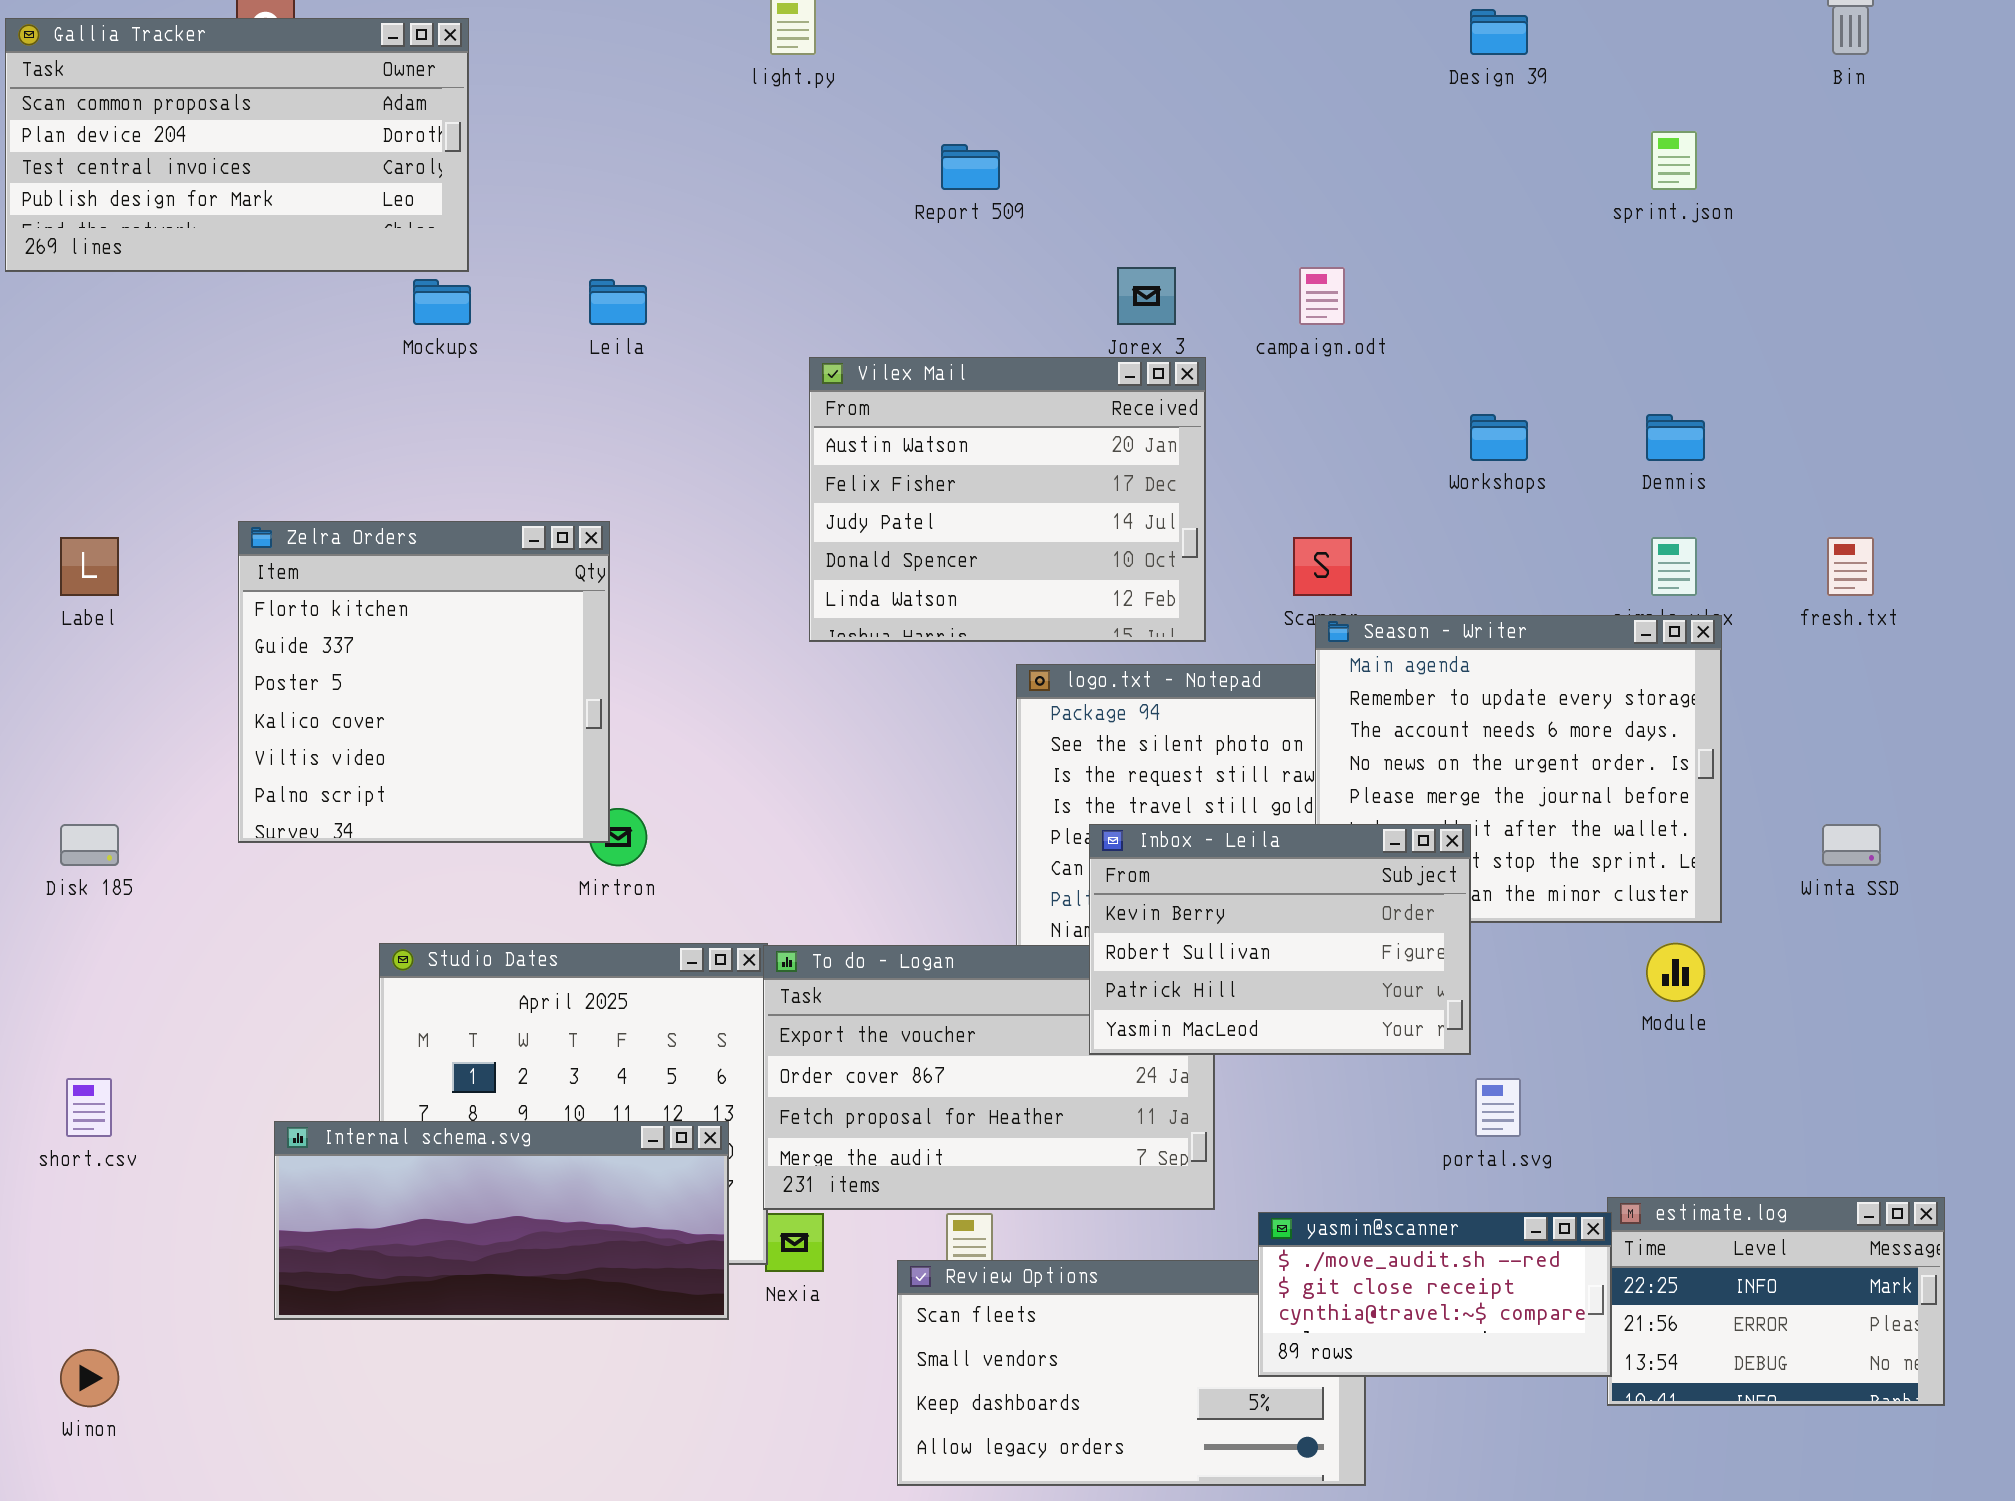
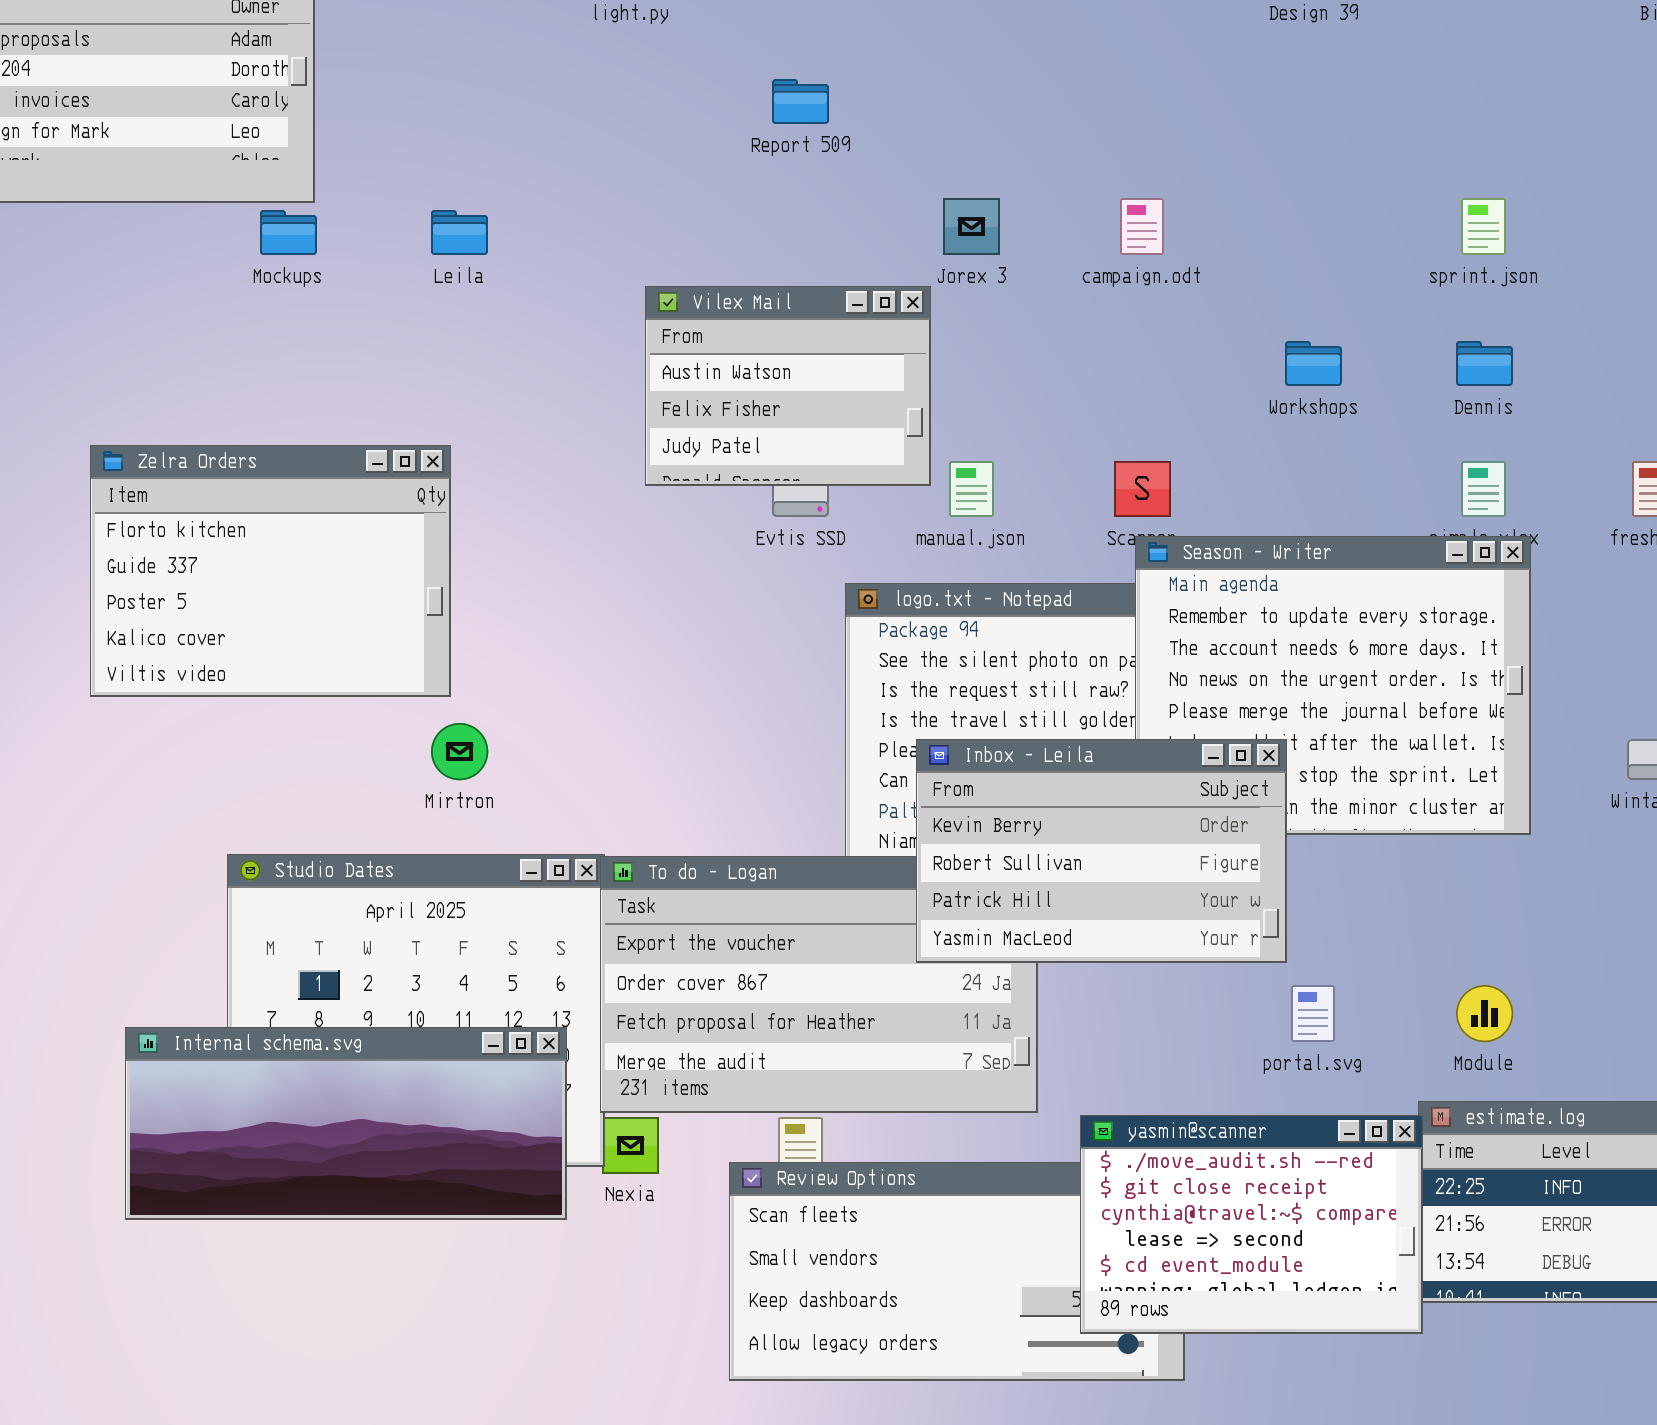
sprint.json: [1651,131,1697,190] -> [1461,198,1506,255], moved
Vilex Mail: [809,357,1206,642] -> [645,286,931,486], resized
Zelra Orders: [238,521,610,843] -> [90,445,451,697], resized
Module: [1646,943,1705,1002] -> [1456,985,1513,1042], moved
yasmin@scanner: [1258,1212,1612,1377] -> [1080,1115,1423,1334], resized

